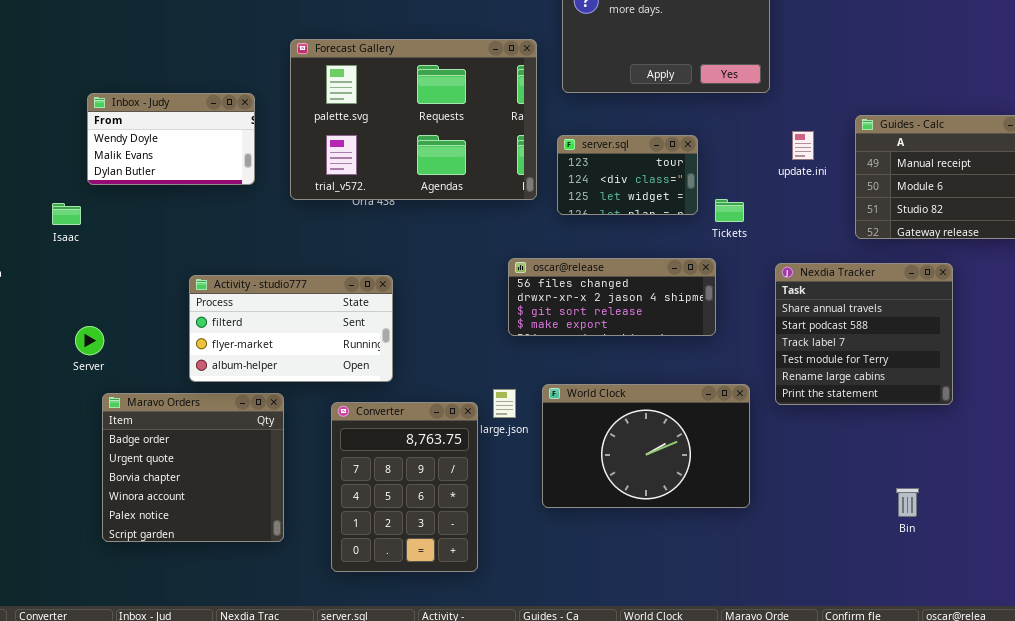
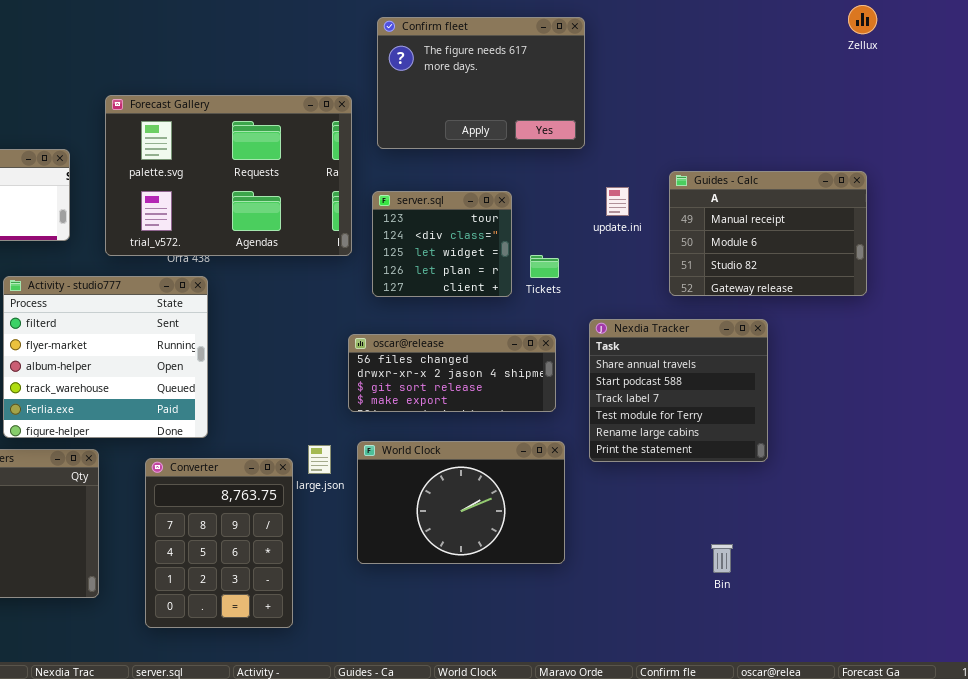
server.sql: [557,135,698,215] -> [372,191,512,297], resized
oscar@release: [508,258,716,336] -> [348,334,556,412], moved
Activity - studio777: [189,275,393,382] -> [3,276,208,438], resized

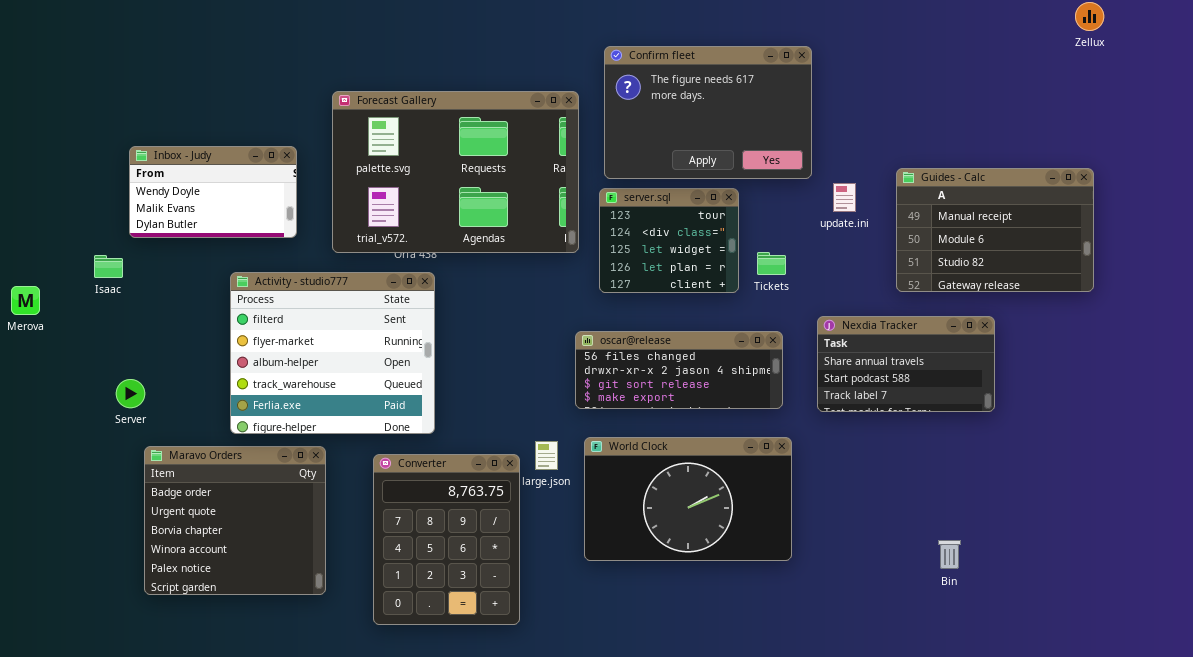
Confirm fleet: [377,17,585,149] -> [604,46,812,179], moved
Nexdia Tracker: [589,319,768,462] -> [817,316,995,412], resized

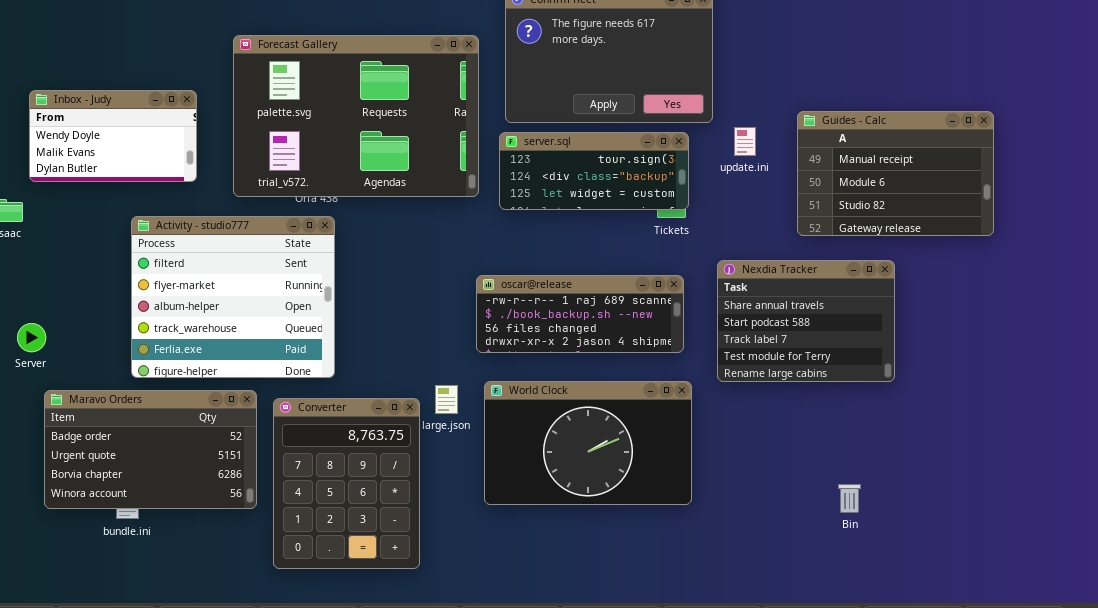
server.sql: [599,188,739,293] -> [499,132,689,210], resized
Nexdia Tracker: [817,316,995,412] -> [717,260,895,382], resized
oscar@release: [575,331,783,409] -> [476,275,684,353], scrolled up 2 rows
Maravo Orders: [144,446,326,595] -> [44,390,257,509], resized

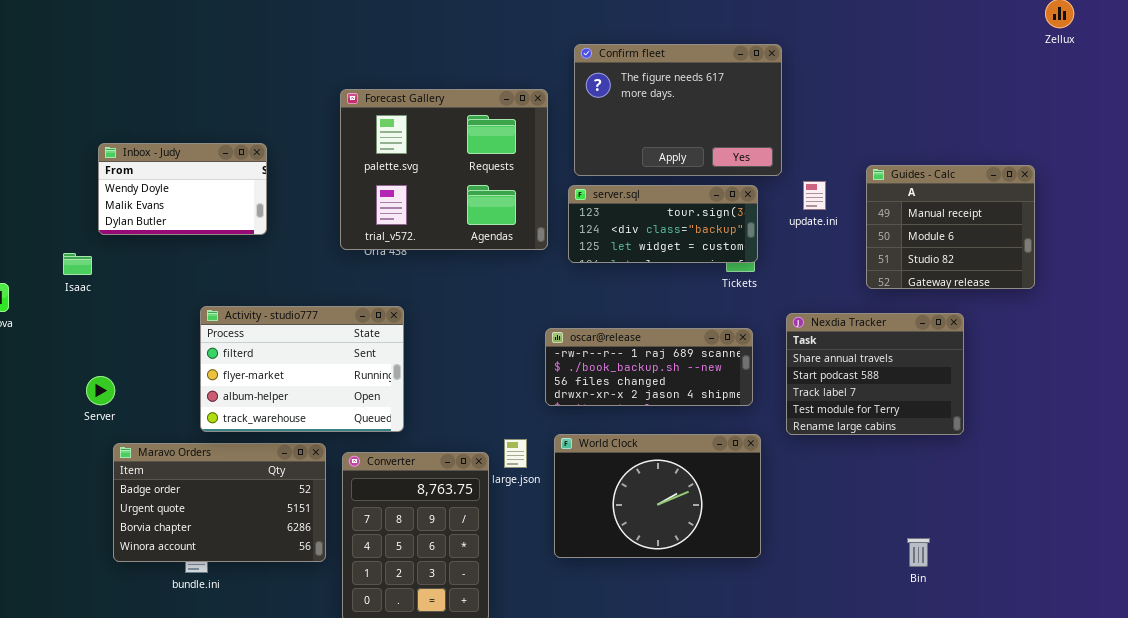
Forecast Gallery: [233,35,479,197] -> [340,89,548,250], resized
Guides - Calc: [797,111,994,236] -> [866,165,1035,289], resized
Activity - studio777: [131,216,335,378] -> [200,306,404,432], resized

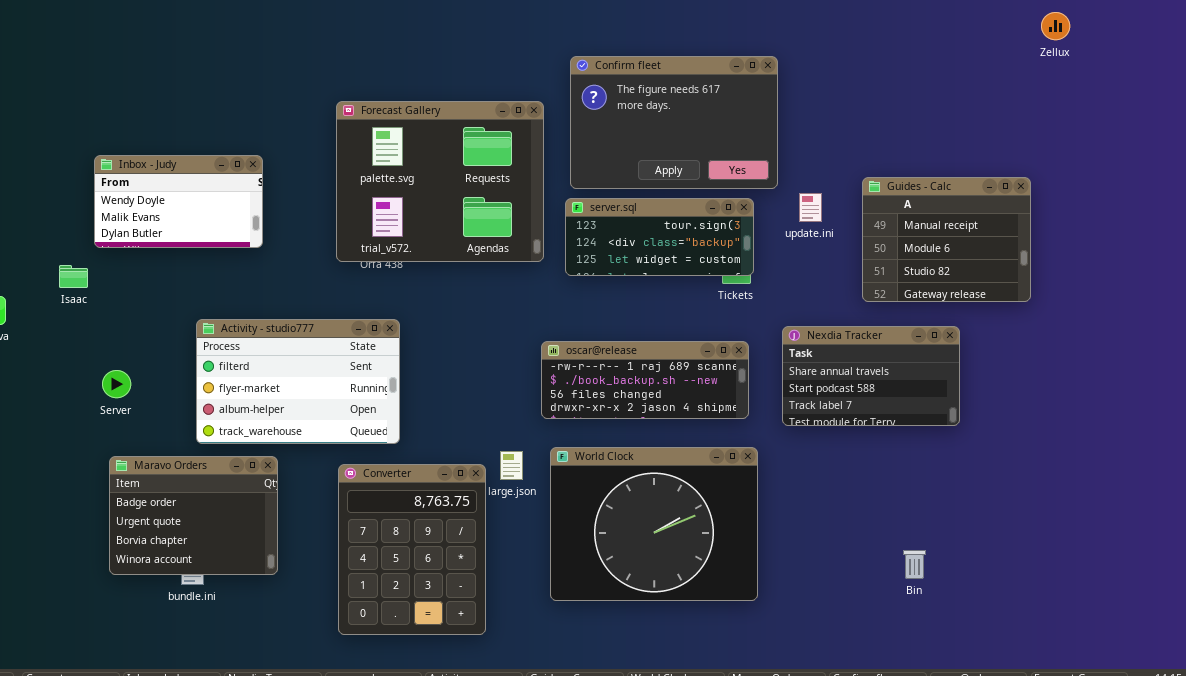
Nexdia Tracker: [786,313,964,435] -> [782,326,960,426], resized
Server: [86,376,115,405] -> [102,370,131,398], moved
World Clock: [554,434,761,558] -> [550,447,758,601], resized
Maravo Orders: [113,443,326,562] -> [109,456,278,575], resized

